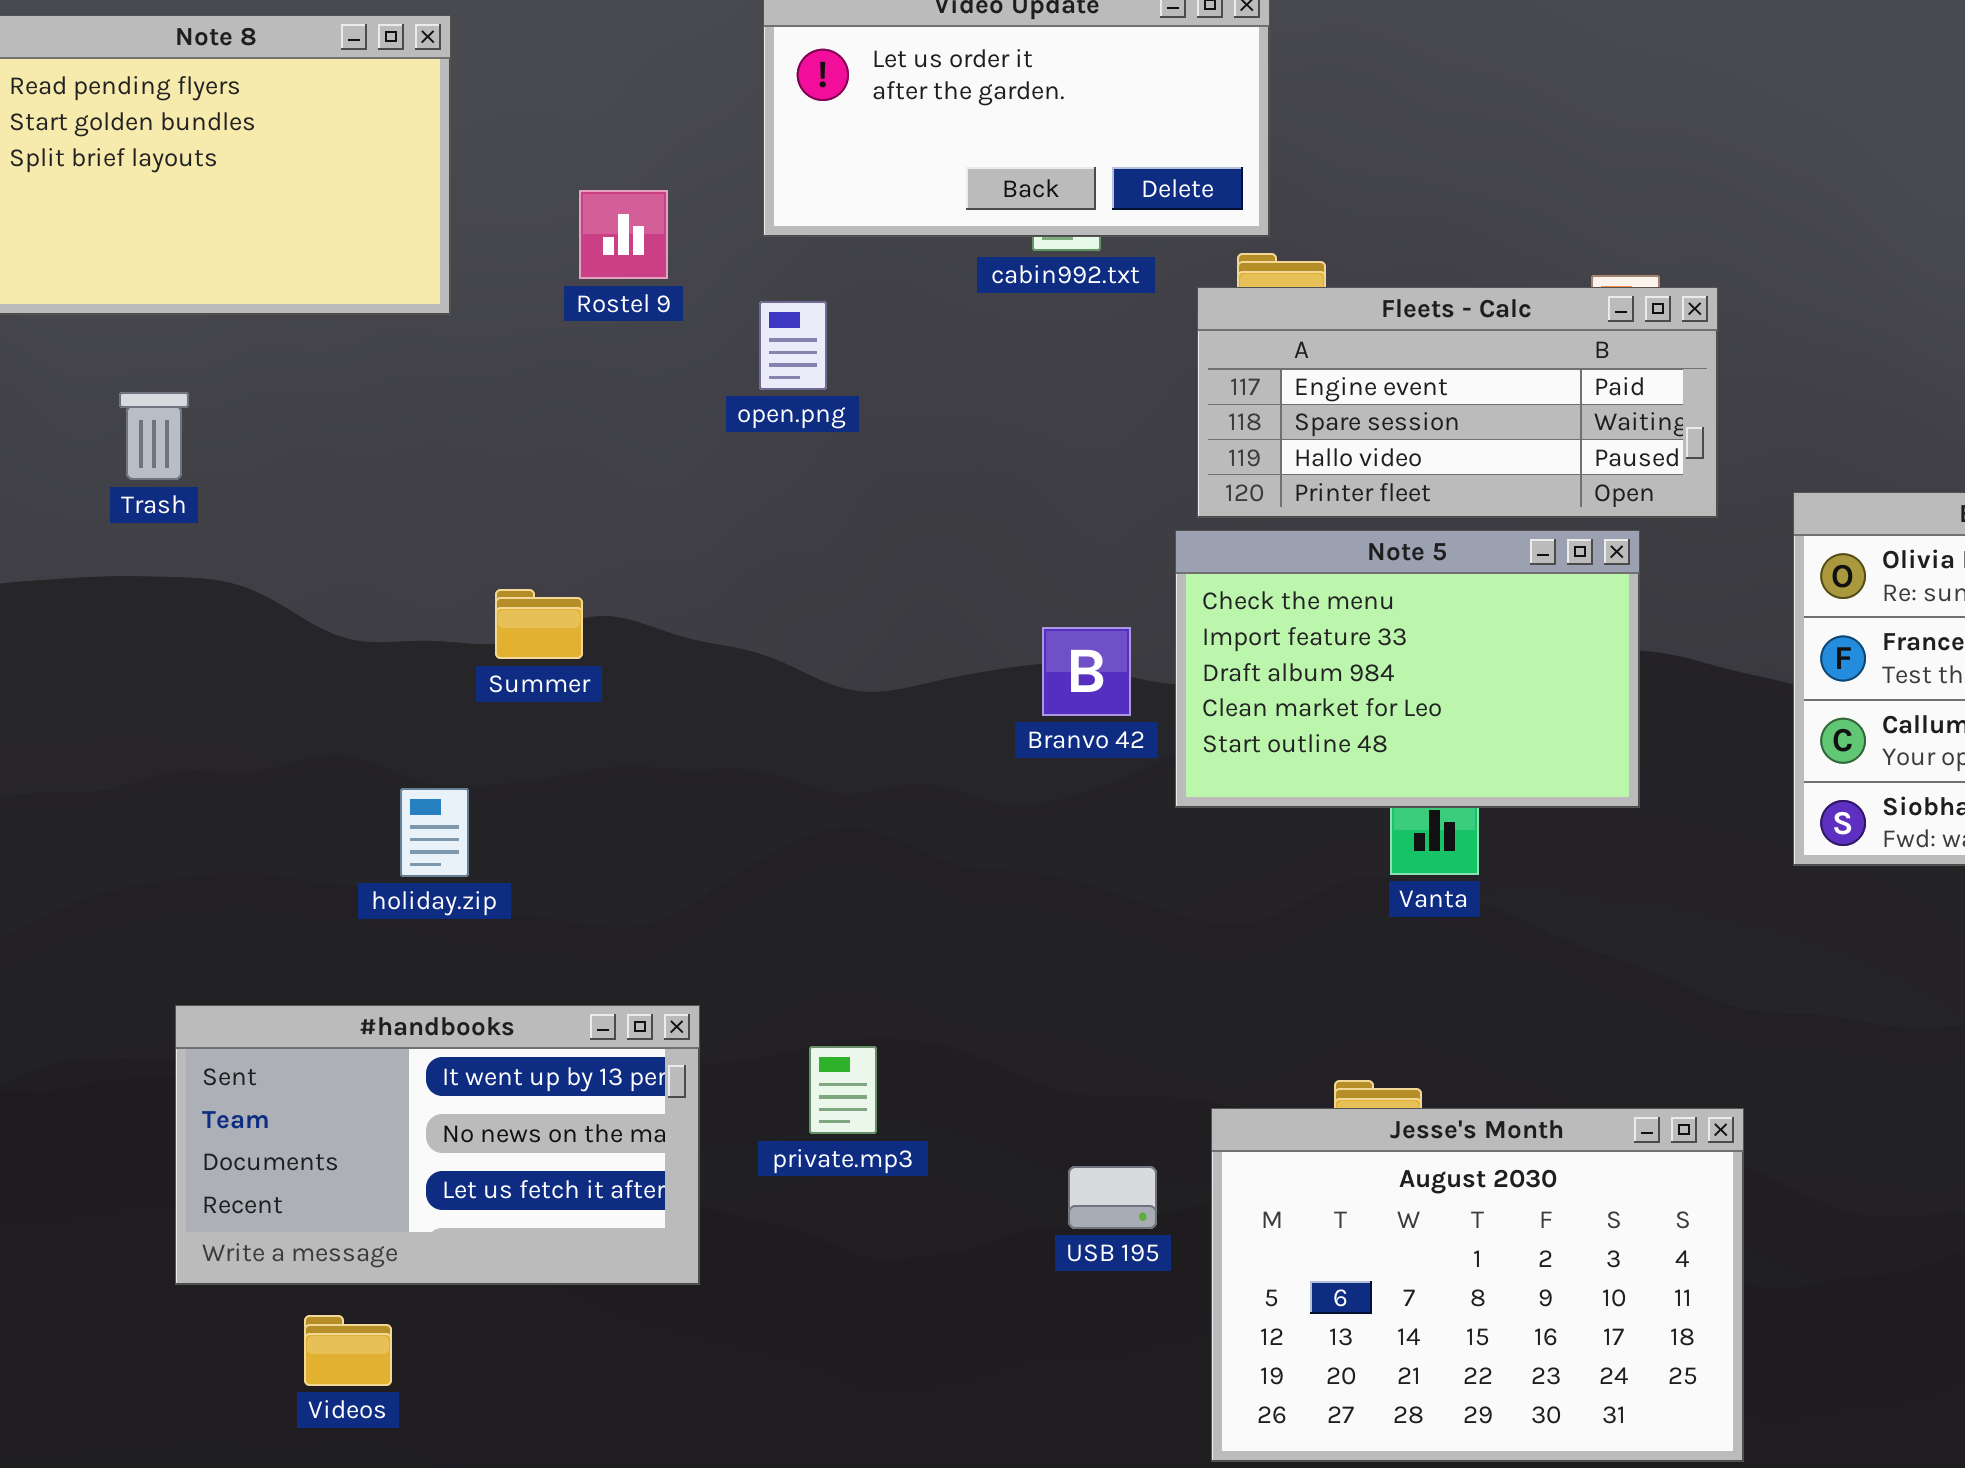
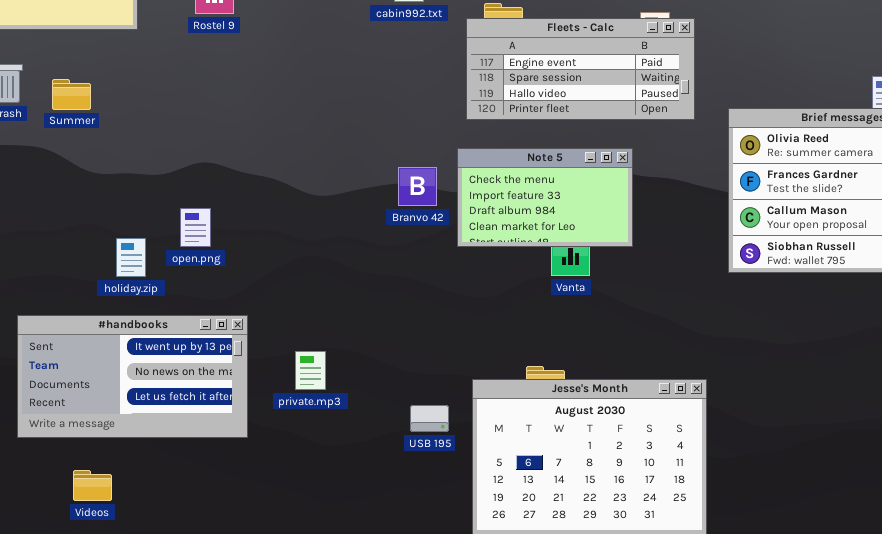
open.png: [759,301,827,390] -> [180,208,211,247], moved
Note 5: [1175,530,1640,808] -> [457,148,633,247], resized
Summer: [495,589,583,659] -> [52,79,91,110], moved
#handbooks: [175,1005,700,1285] -> [17,315,248,438], moved

